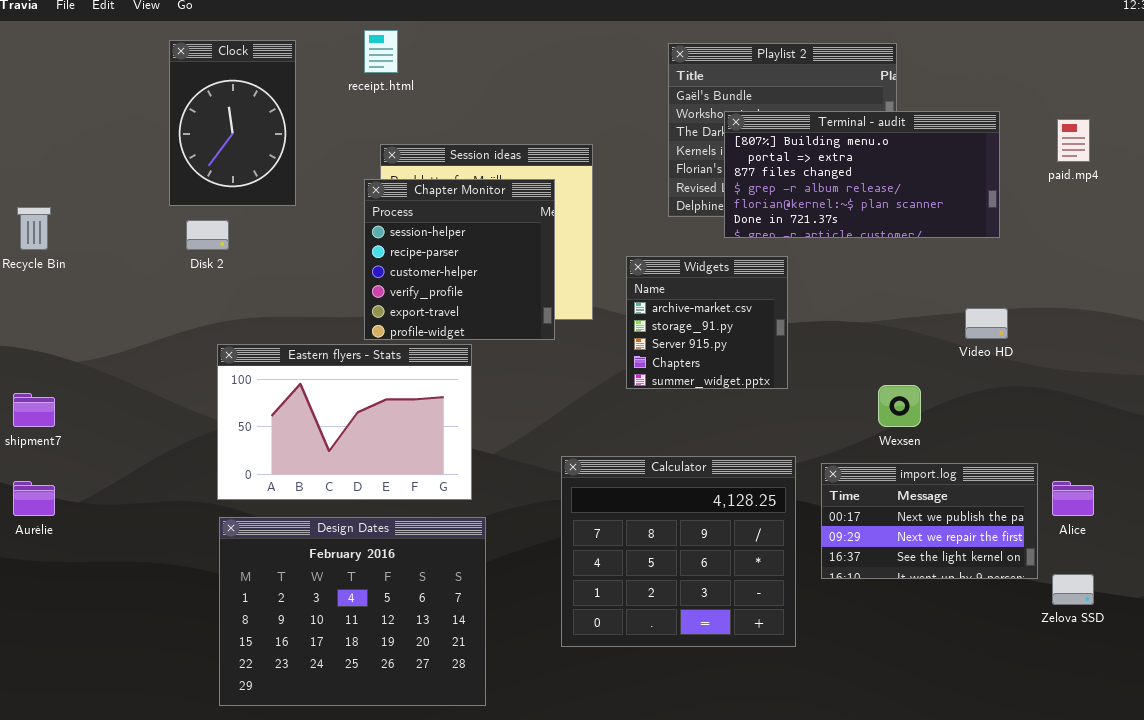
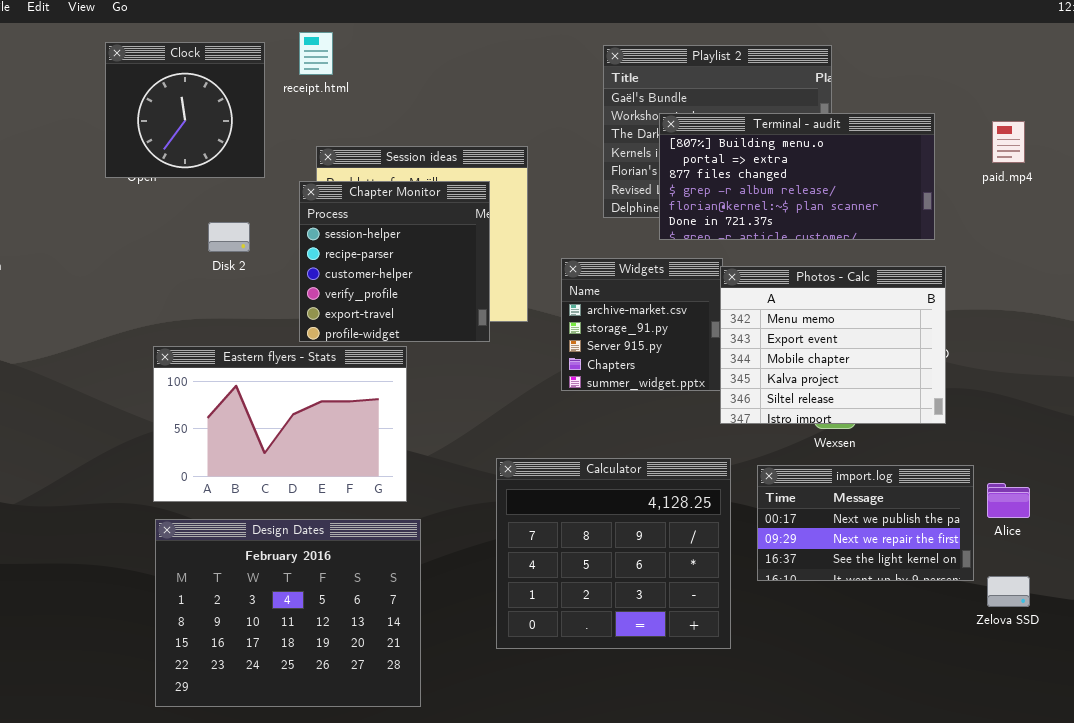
Clock: [169,40,296,206] -> [105,42,265,178], resized
Disk 2: [186,220,229,250] -> [208,222,250,252], moved
Photos - Calc: none -> [720,266,946,424], opened

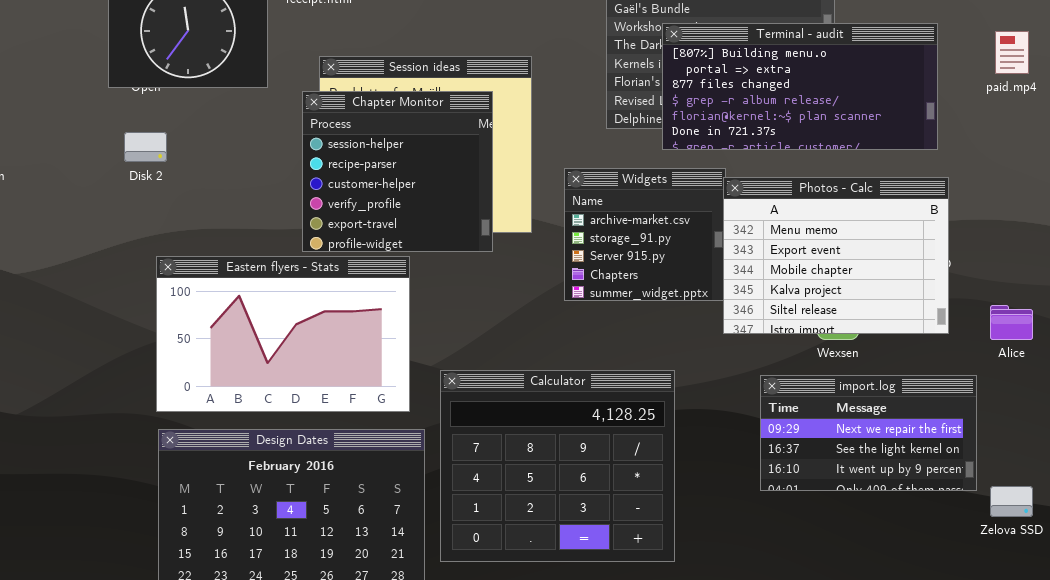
Disk 2: [208,222,250,252] -> [124,132,167,162], moved
Calculator: [496,458,731,649] -> [440,370,675,562], moved
import.log: [757,465,974,581] -> [760,375,977,491], scrolled down 1 row
Alice: [987,483,1030,518] -> [990,305,1033,340], moved

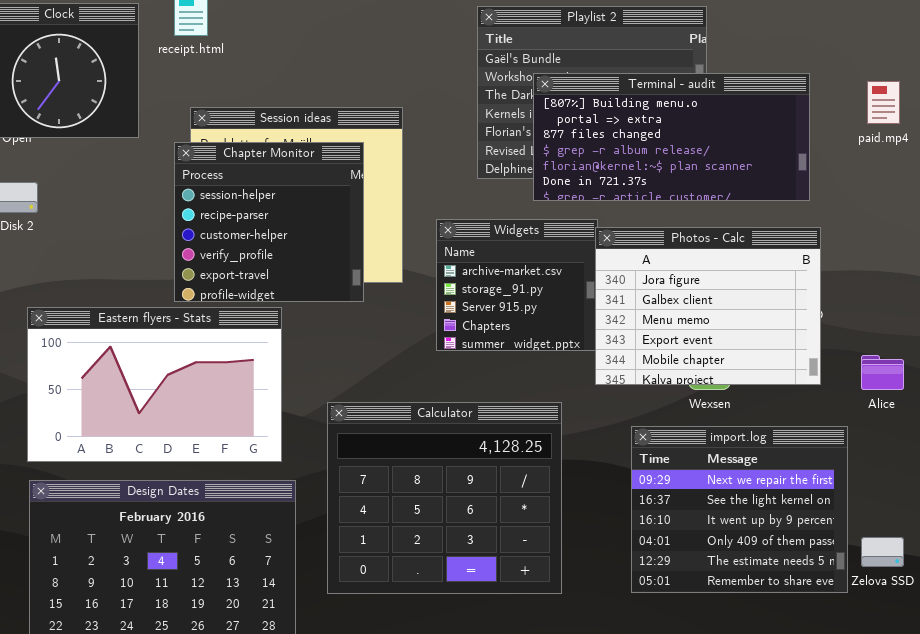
Photos - Calc: [723,177,949,334] -> [595,227,821,385], scrolled up 2 rows
Calculator: [440,370,675,562] -> [327,402,562,594], moved
import.log: [760,375,977,491] -> [631,426,848,593], resized

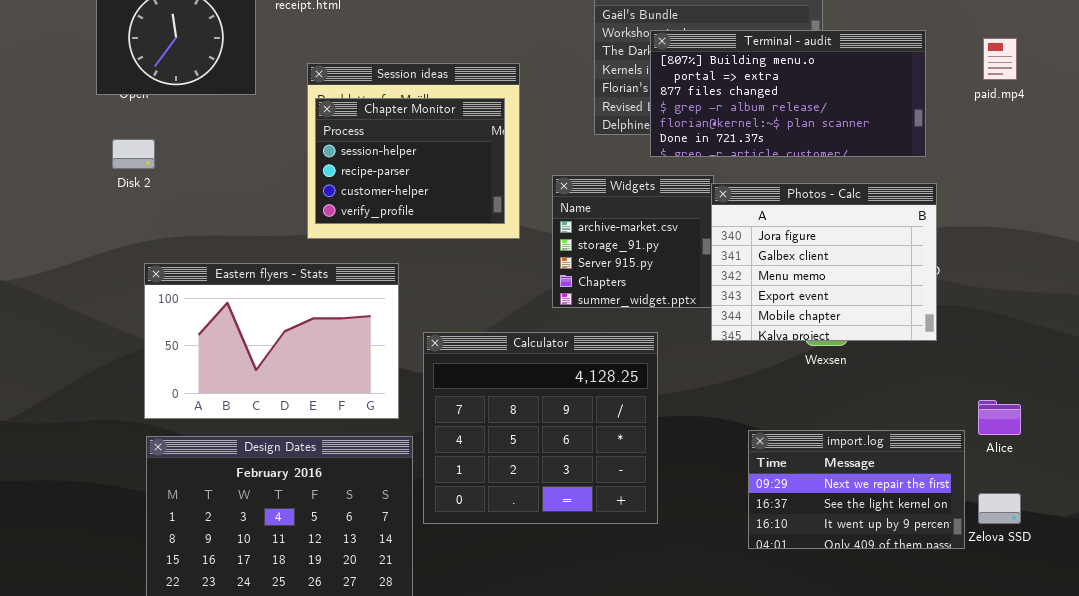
Chapter Monitor: [174,142,364,302] -> [315,98,505,224], moved, resized
Alice: [861,355,904,390] -> [978,400,1021,435], moved
Calculator: [327,402,562,594] -> [423,332,658,524], moved
import.log: [631,426,848,593] -> [748,430,965,549], resized

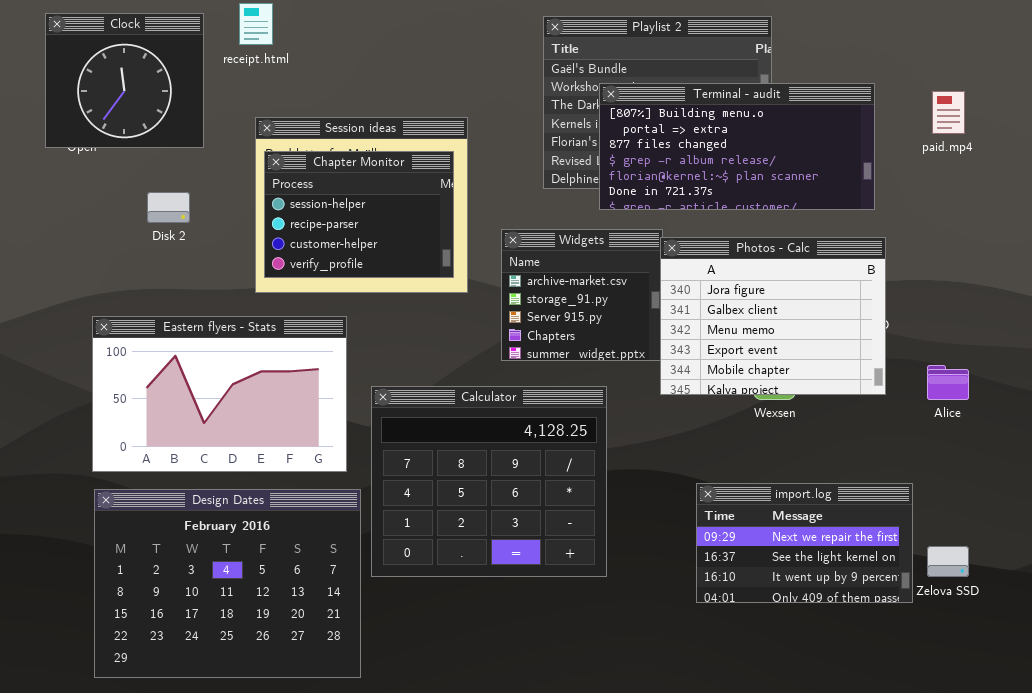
Disk 2: [112,139,155,169] -> [147,192,190,223], moved
Alice: [978,400,1021,435] -> [927,365,969,400], moved

